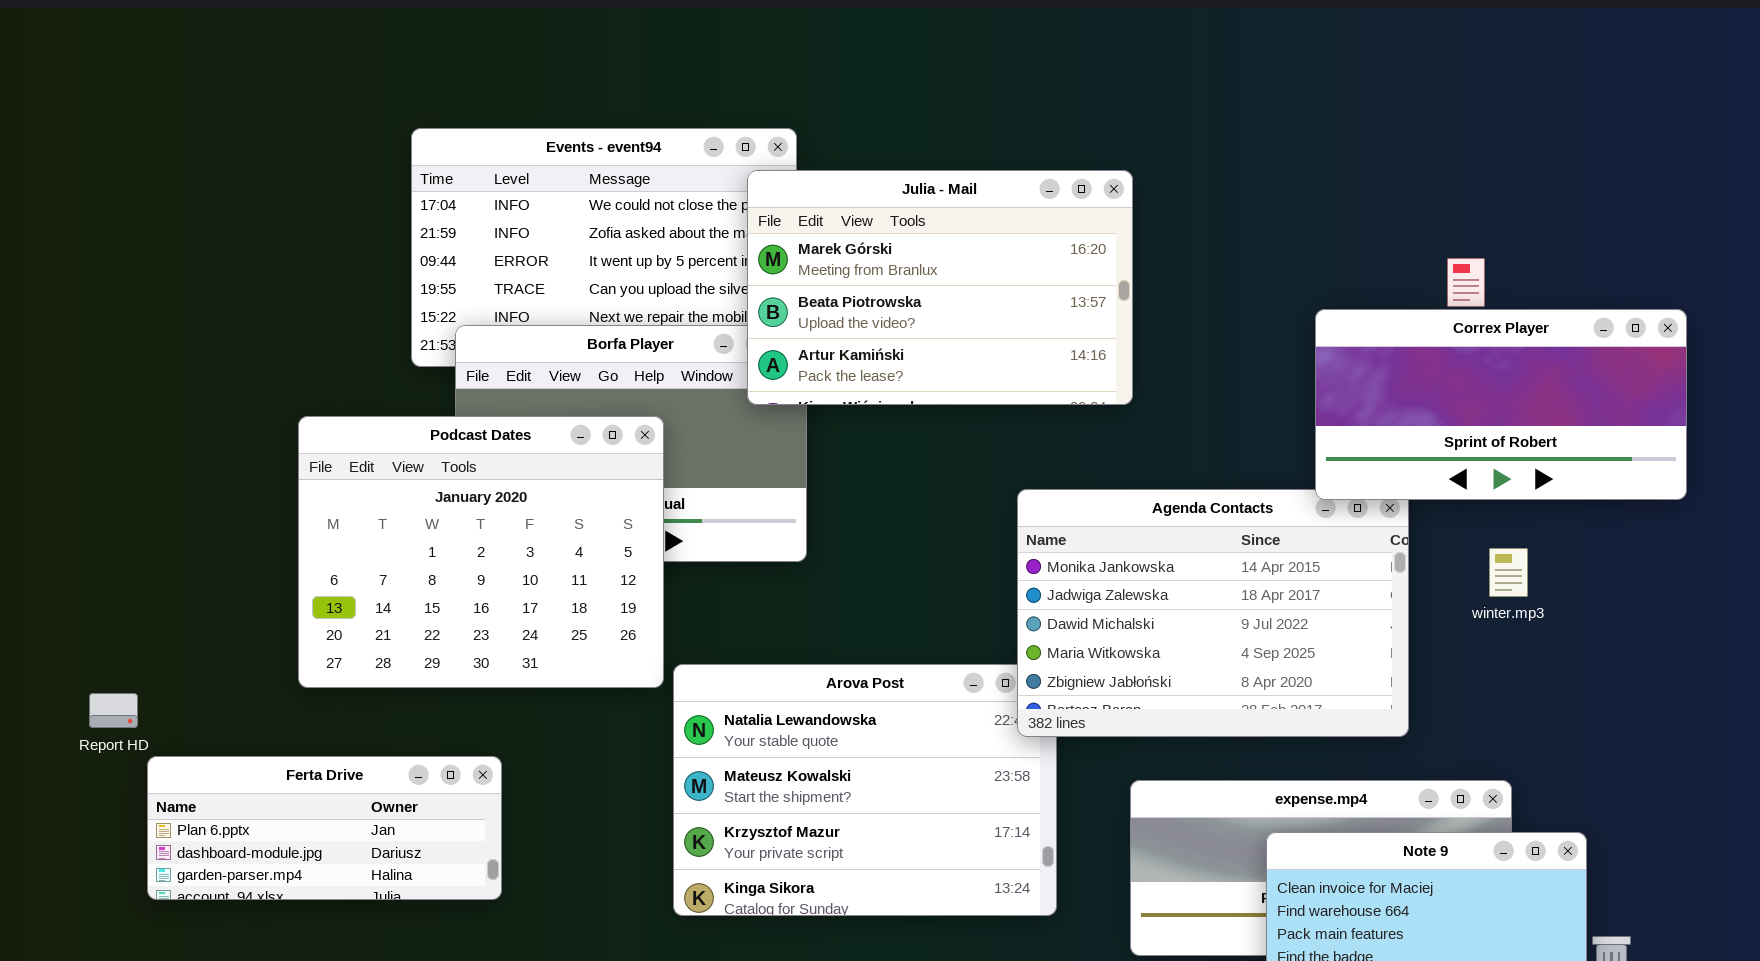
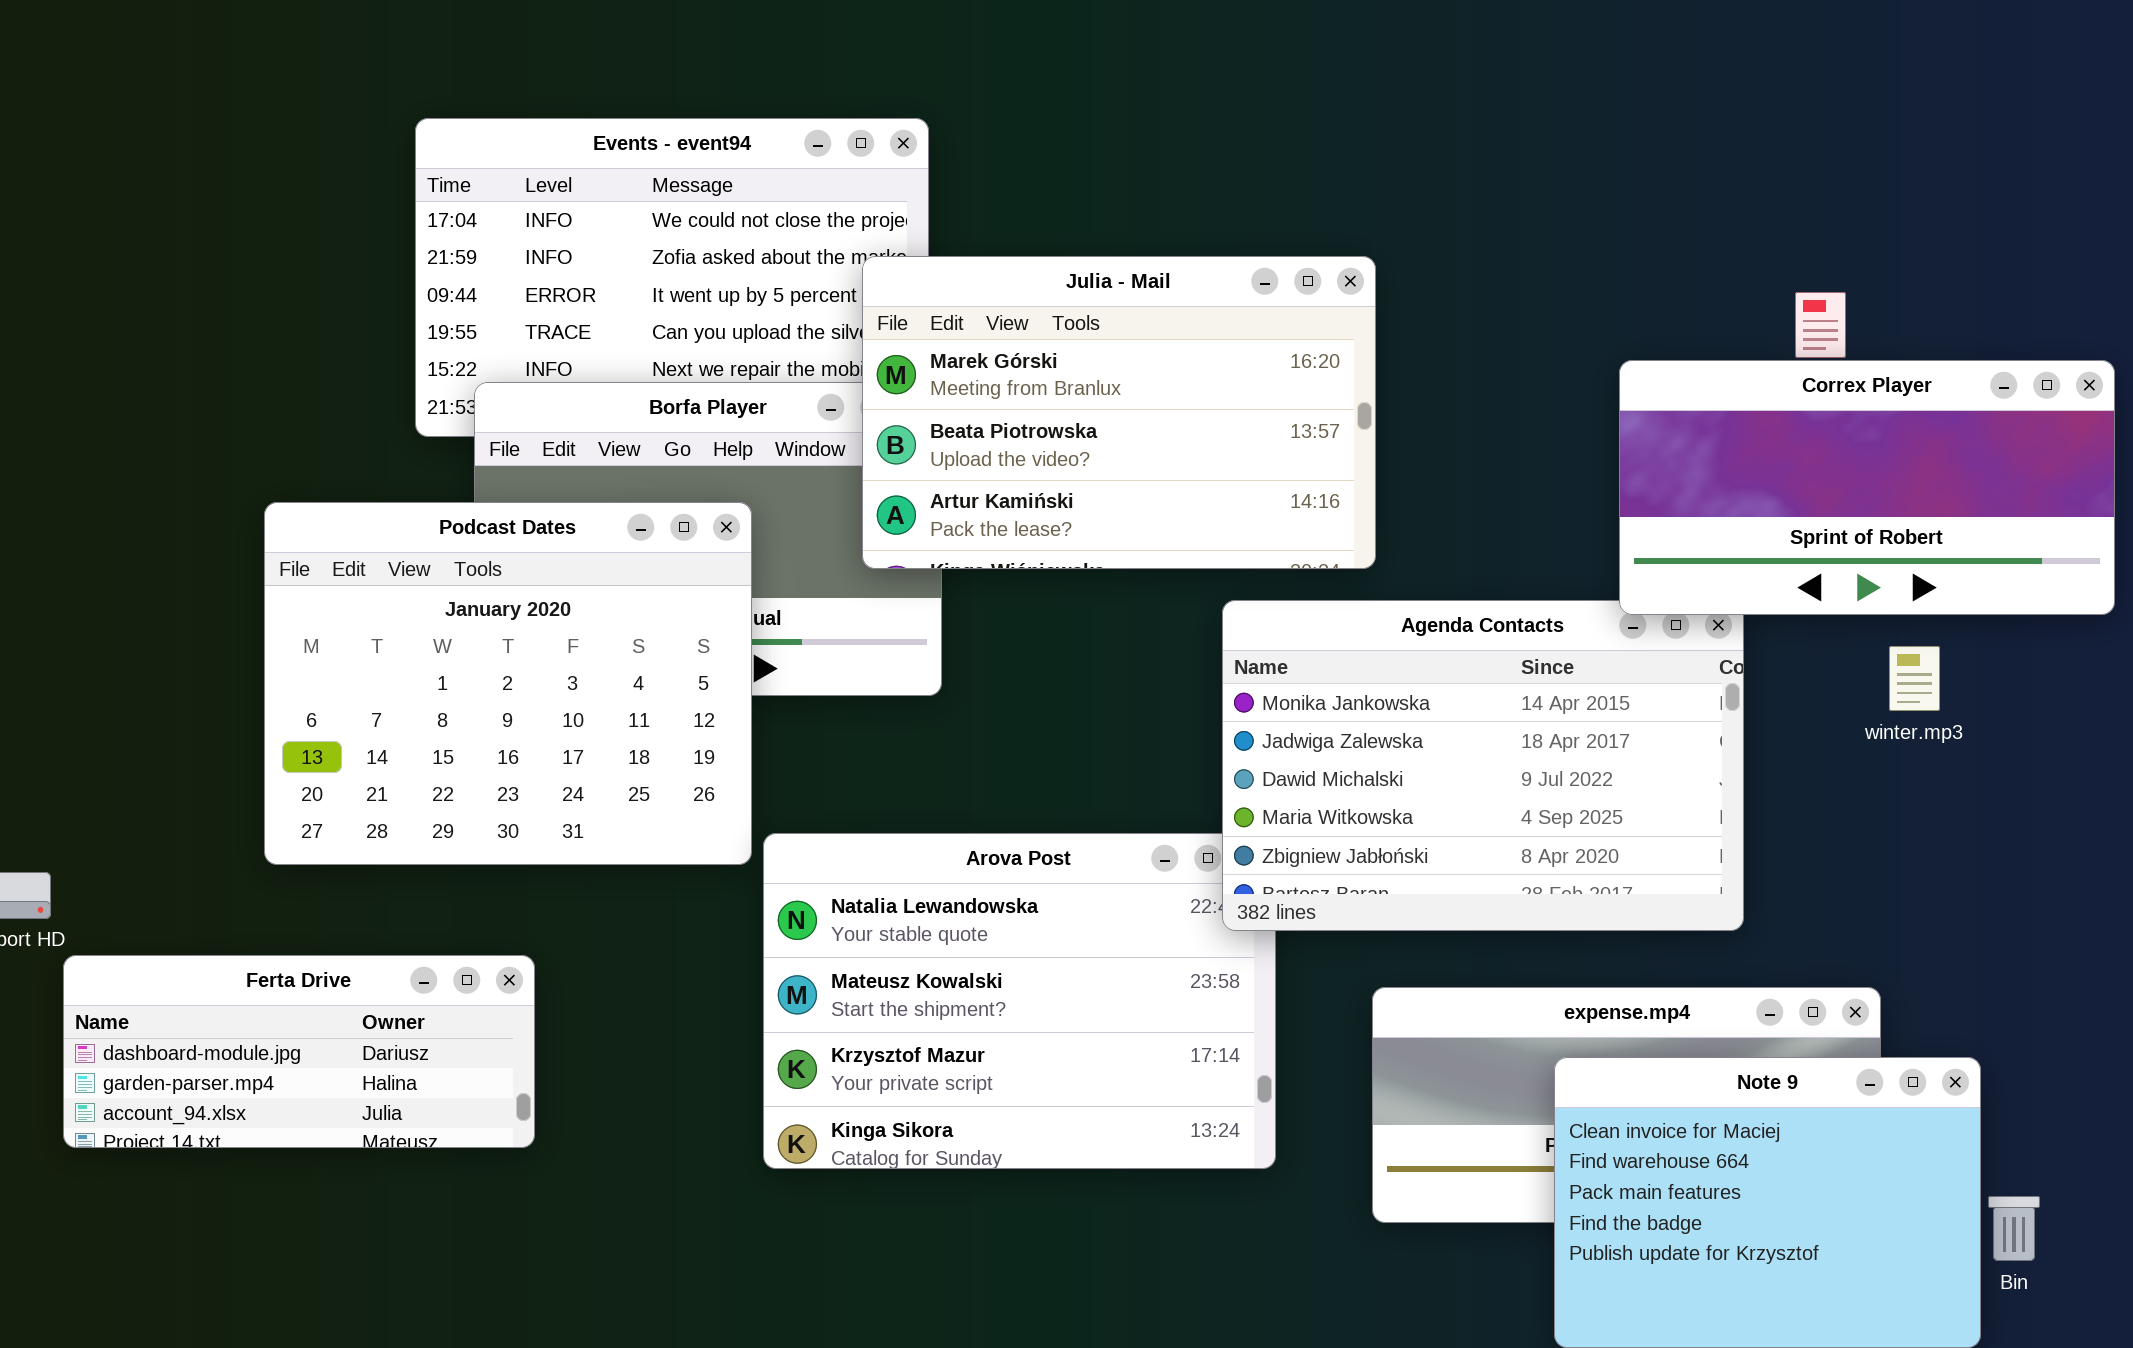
Julia - Mail: [747,170,1133,405] -> [862,256,1376,569], moved
winter.mp3: [1489,548,1528,597] -> [1889,646,1940,711], moved
Ferta Drive: [147,756,502,900] -> [63,955,535,1148], scrolled down 1 row

